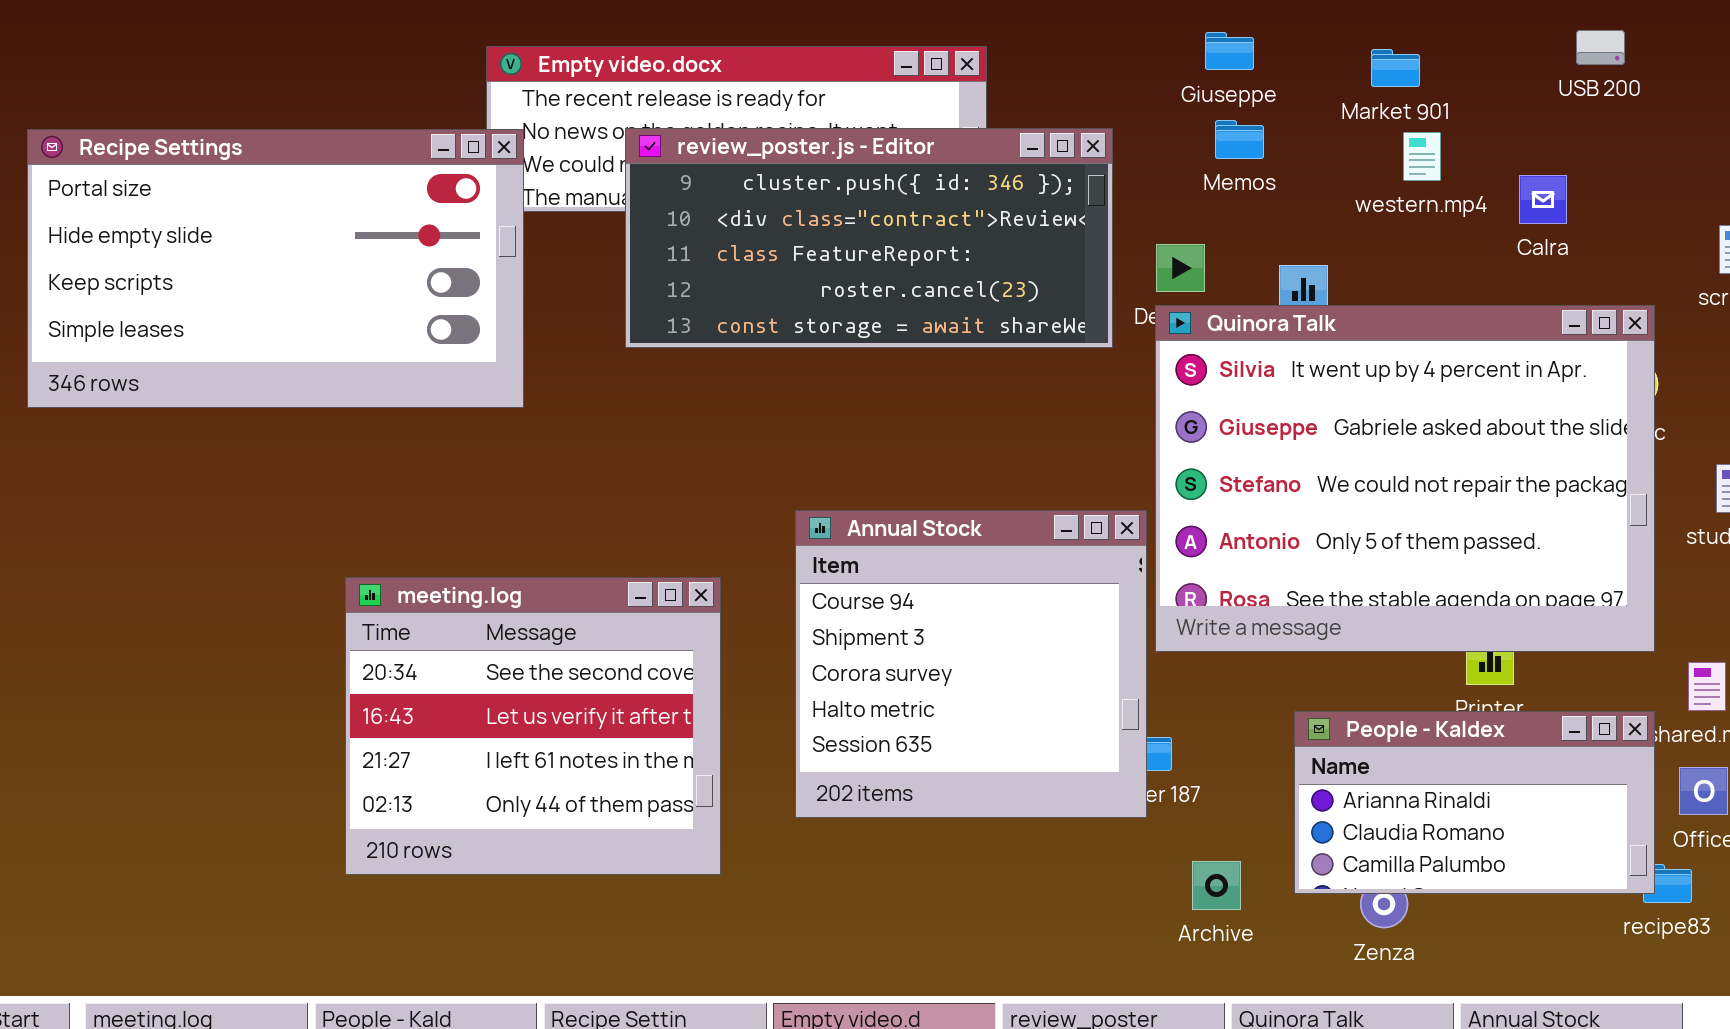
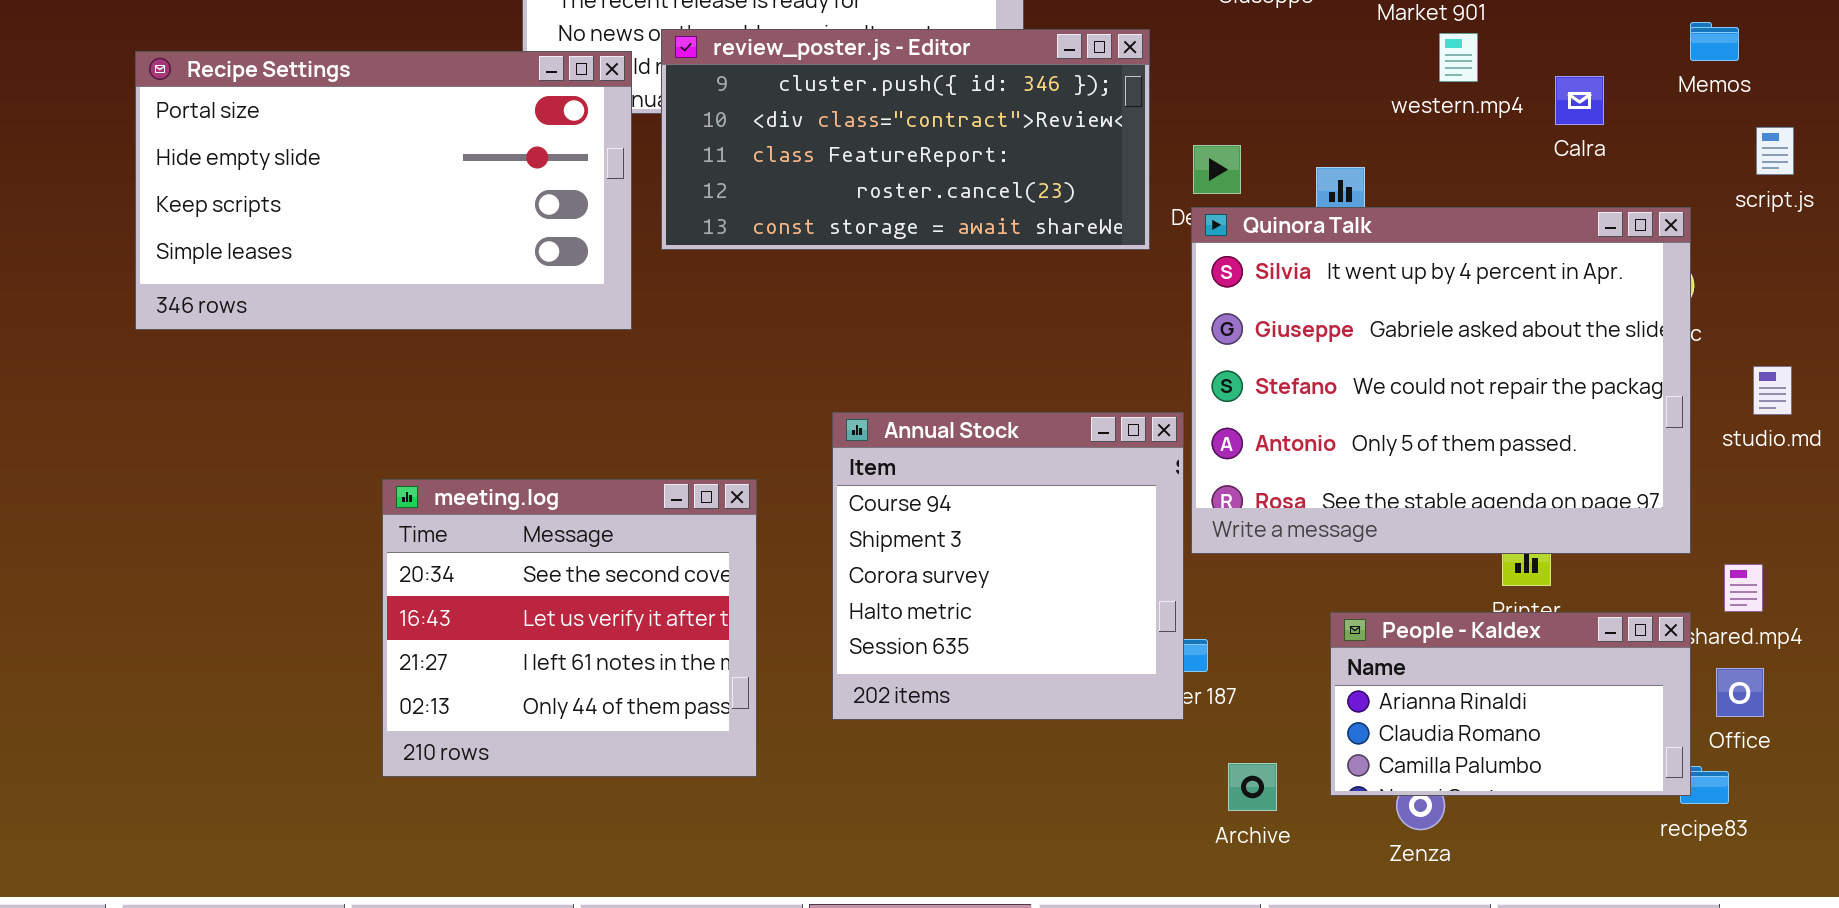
Memos: [1215,120,1264,159] -> [1690,22,1739,61], moved
Recipe Settings: [27,129,524,408] -> [135,51,632,330], moved

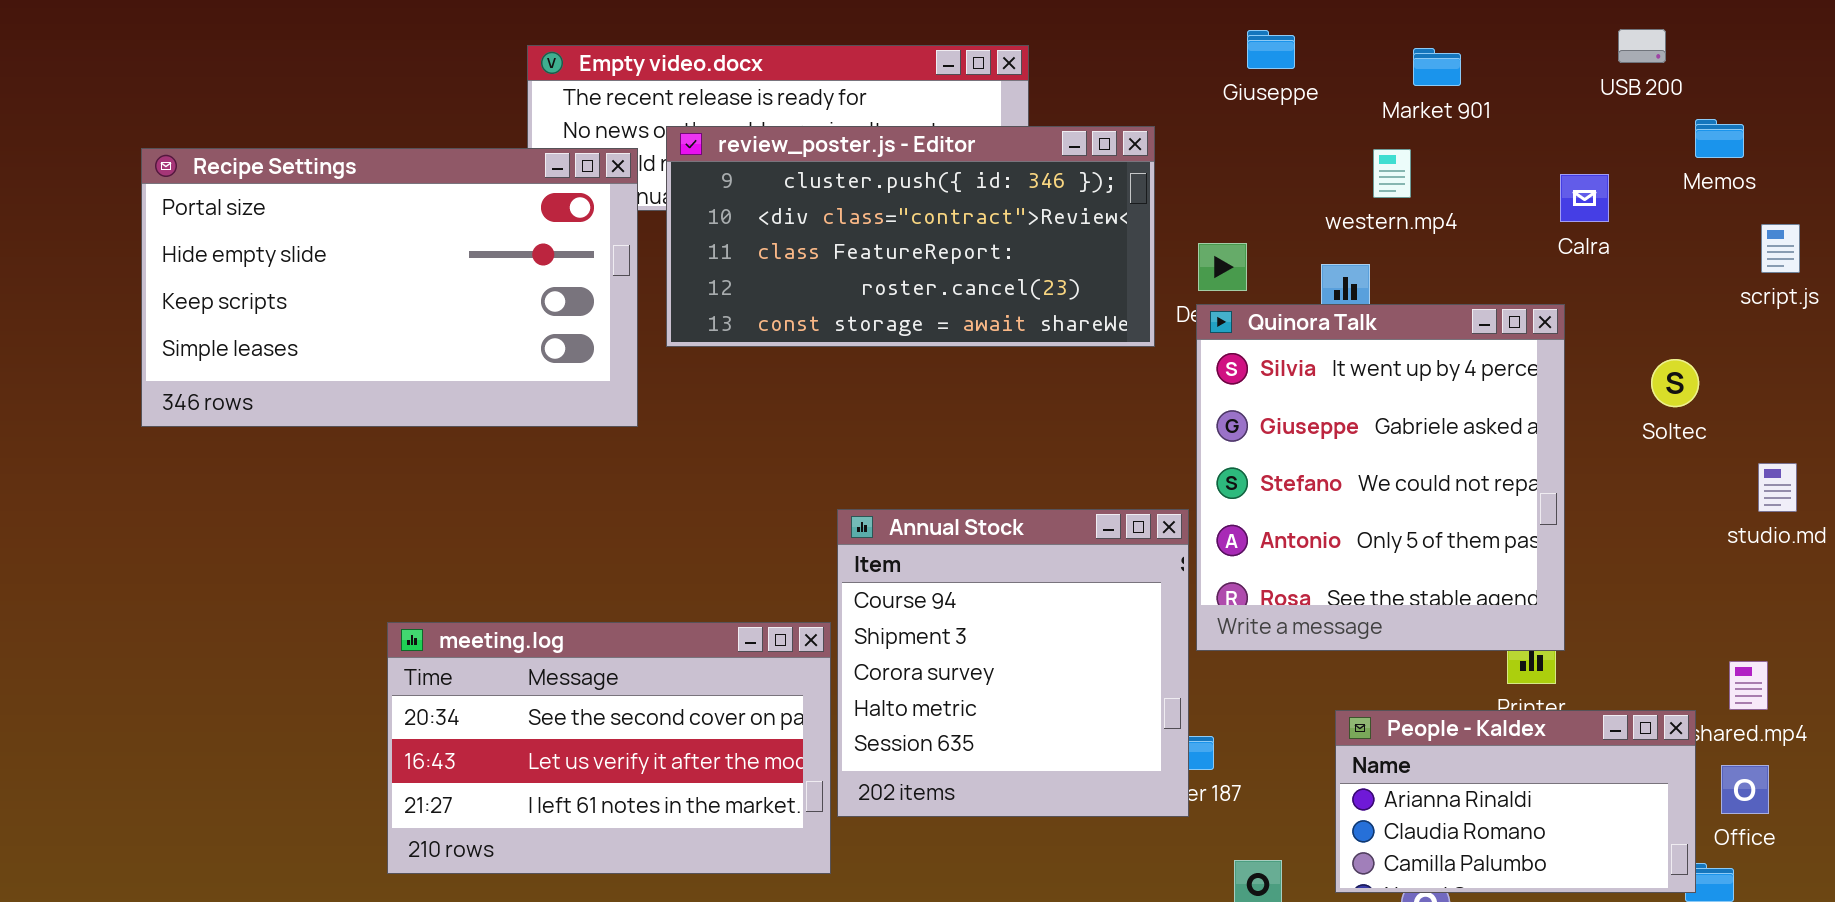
western.mp4: [1439,33,1478,82] -> [1373,149,1411,198], moved
Quinora Talk: [1191,207,1691,554] -> [1196,304,1565,651], resized
meeting.log: [382,479,757,777] -> [387,622,831,874], resized

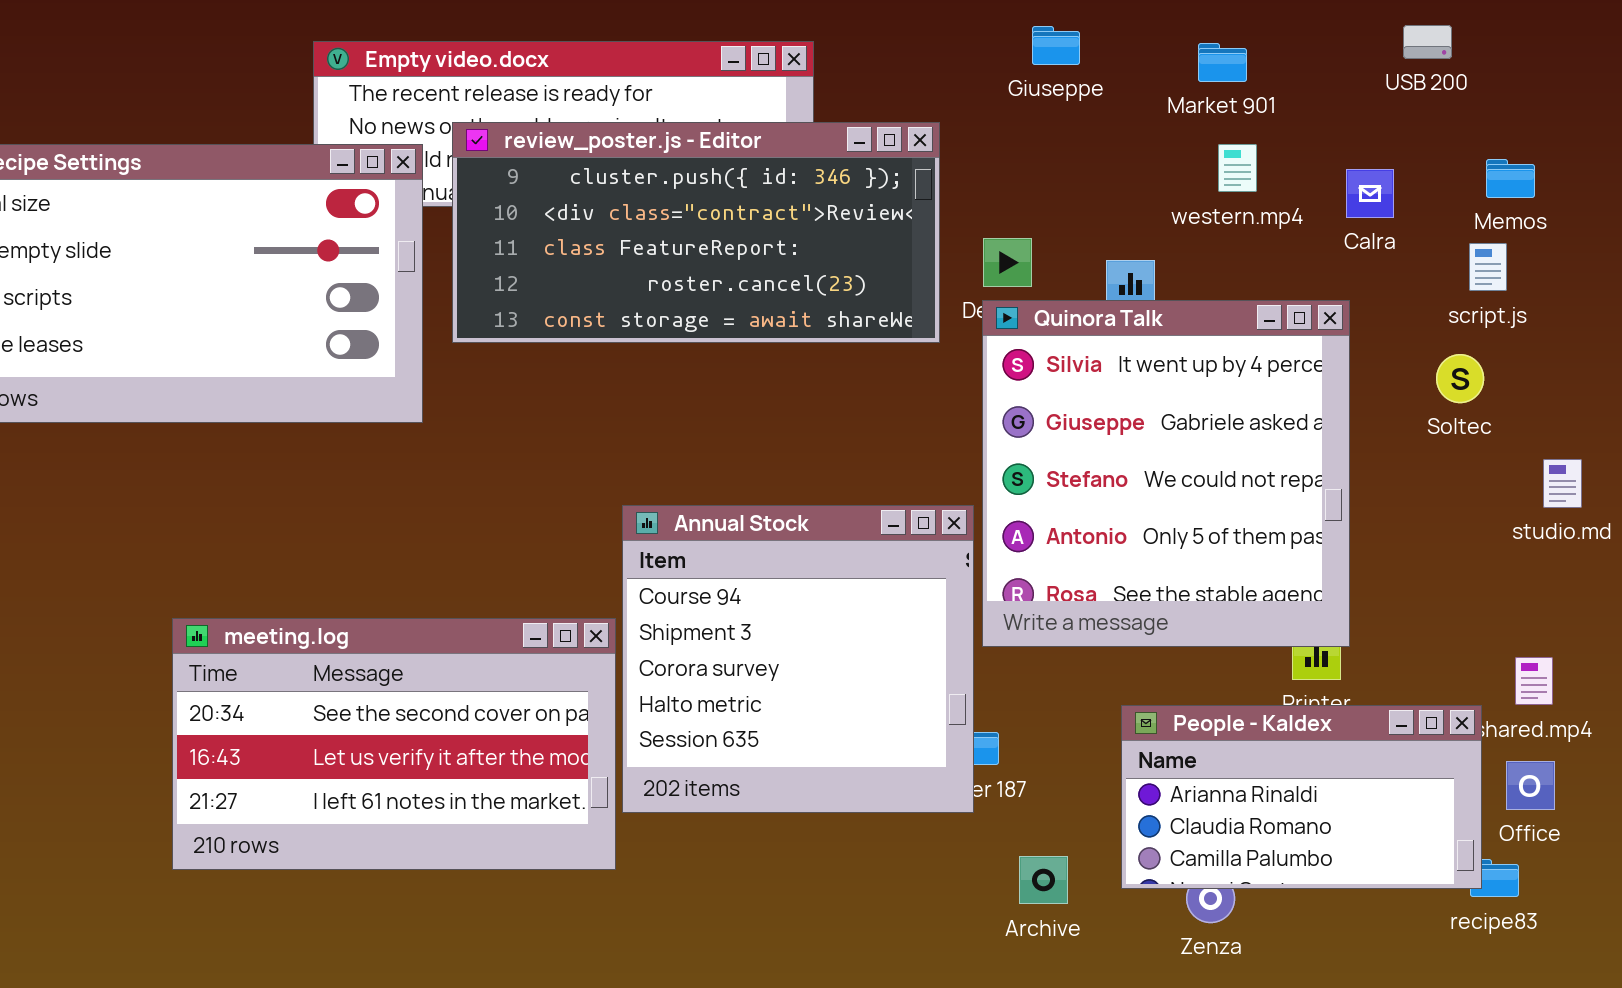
Memos: [1695,119,1744,158] -> [1486,159,1535,198], moved
western.mp4: [1373,149,1411,198] -> [1218,144,1257,192], moved
script.js: [1761,224,1800,273] -> [1469,243,1507,291], moved

